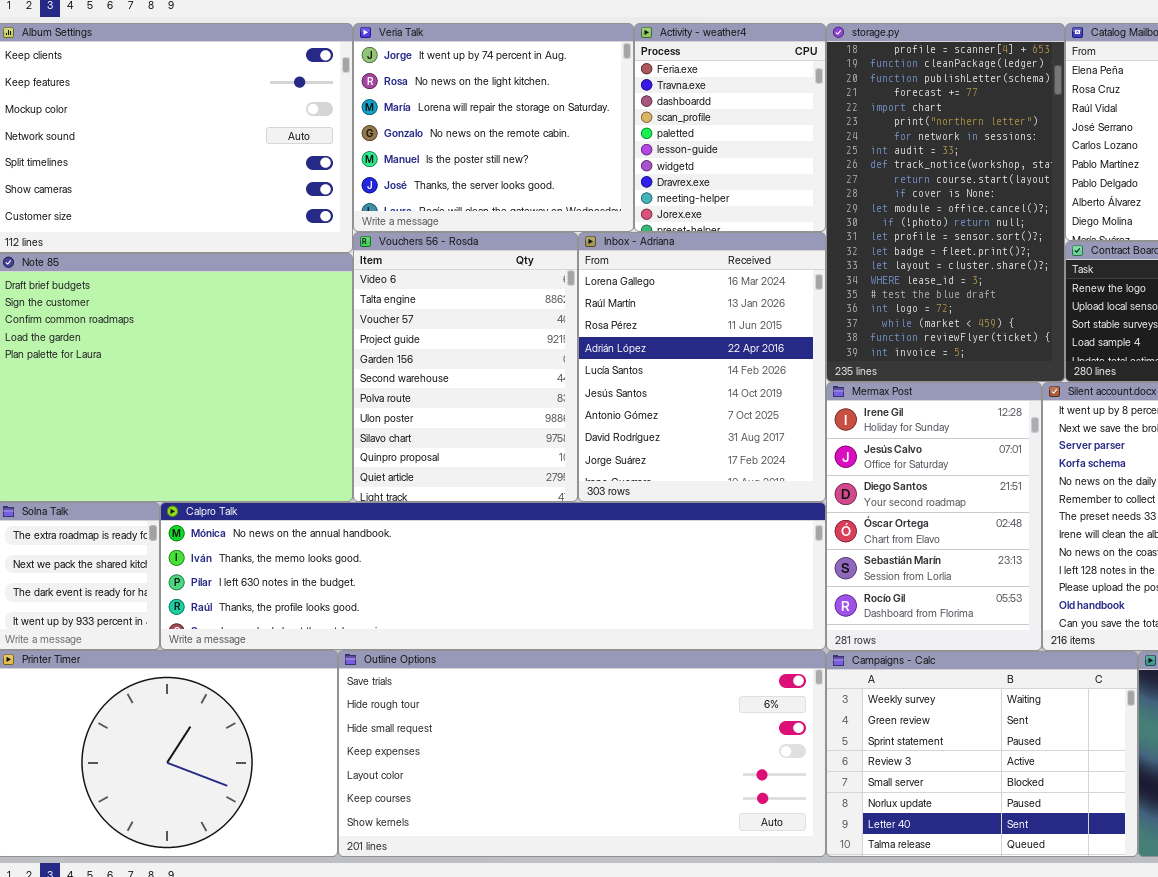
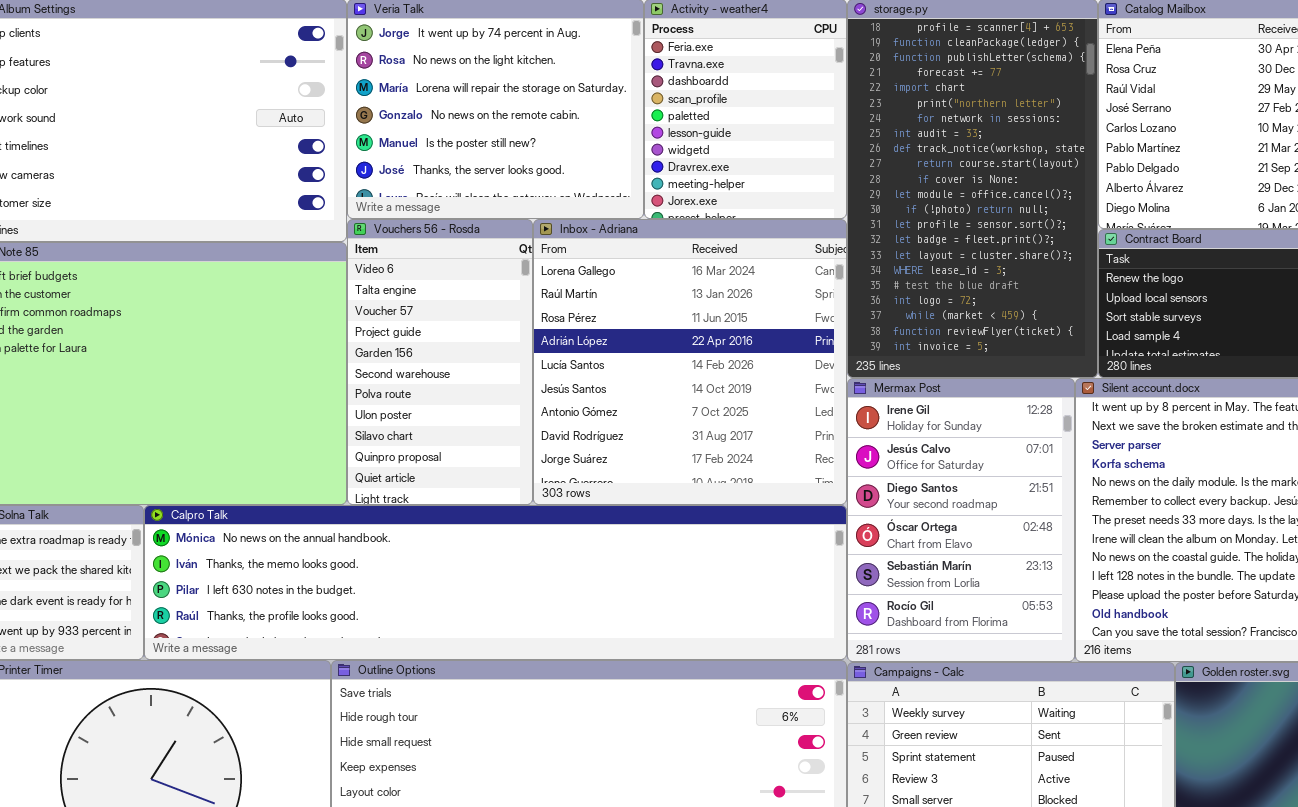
Vouchers 56 - Rosda: [353,232,578,502] -> [347,219,533,505], resized
Inbox - Adriana: [578,232,826,502] -> [533,219,847,505], resized

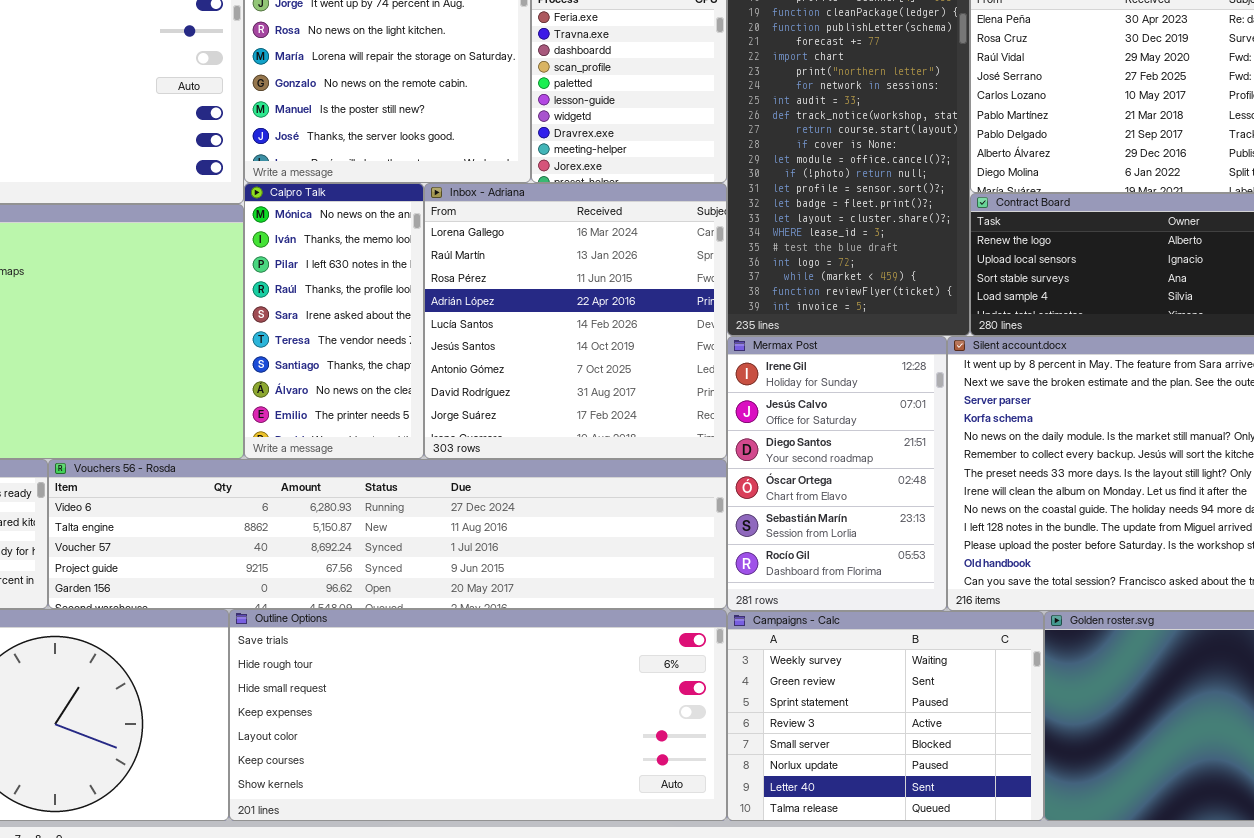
Vouchers 56 - Rosda: [347,219,533,505] -> [48,459,727,609], moved, resized
Calpro Talk: [144,505,847,660] -> [244,183,424,459], moved, resized

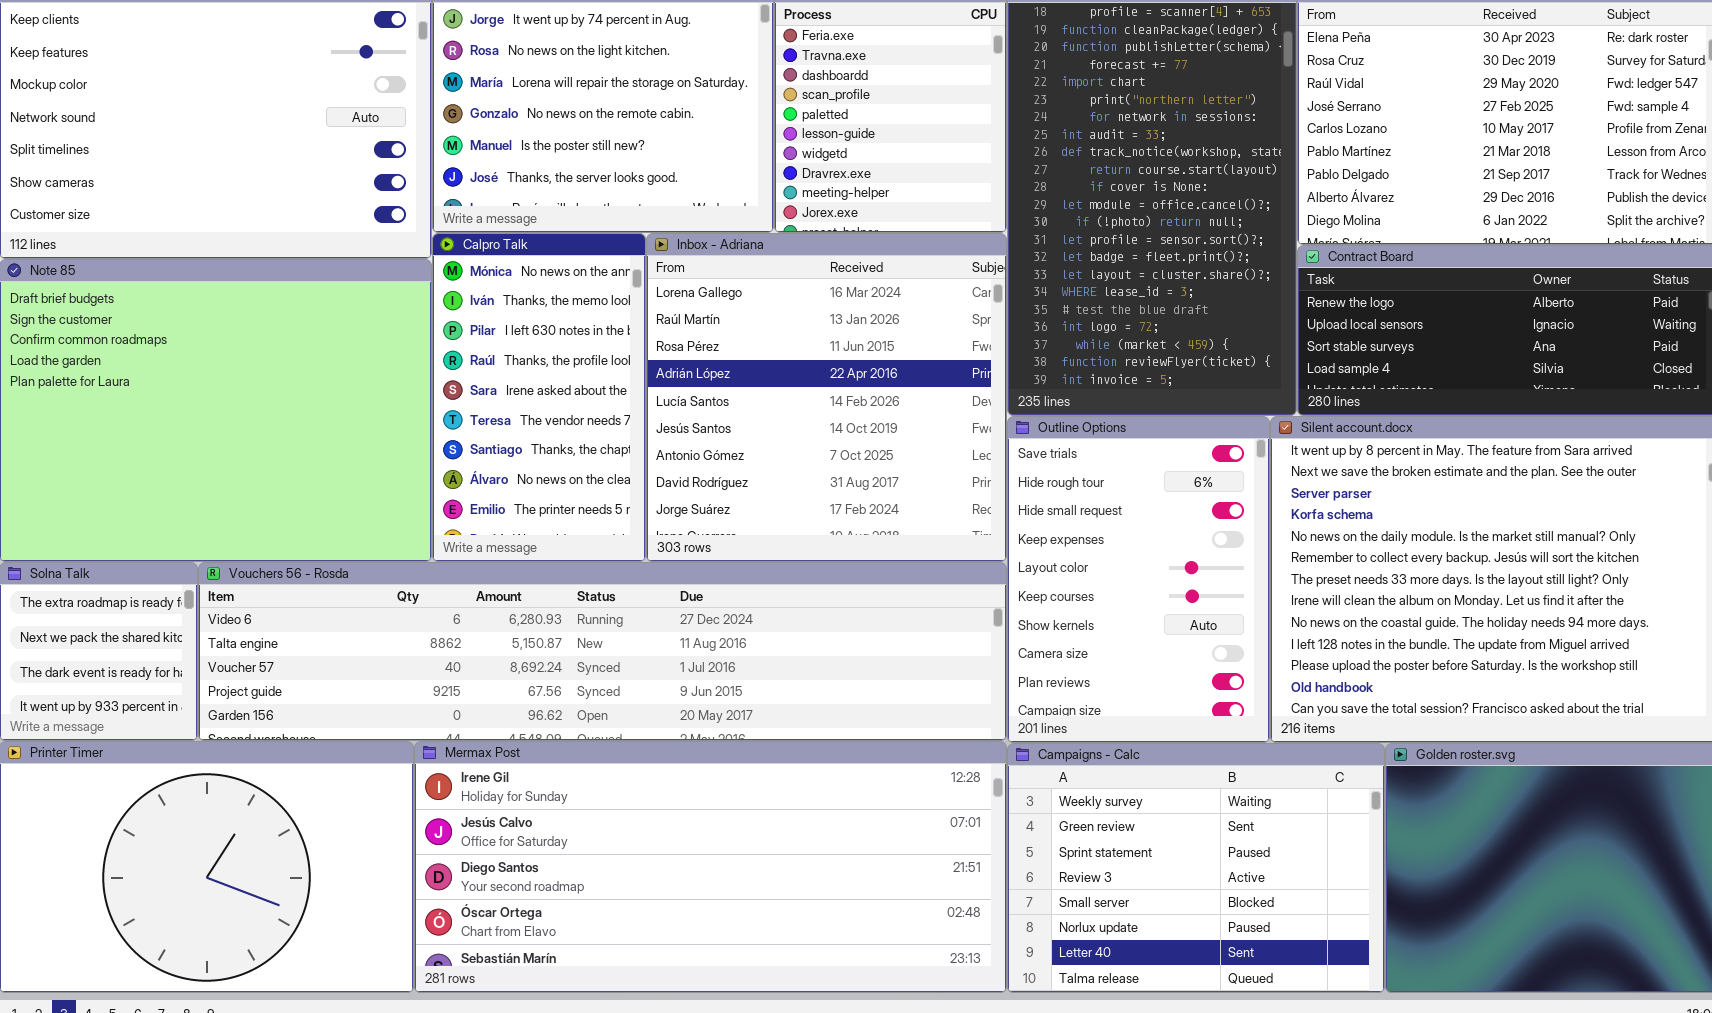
Mermax Post: [727,336,947,611] -> [414,741,1007,993], moved, resized
Outline Options: [229,609,727,821] -> [1007,416,1270,743], moved, resized

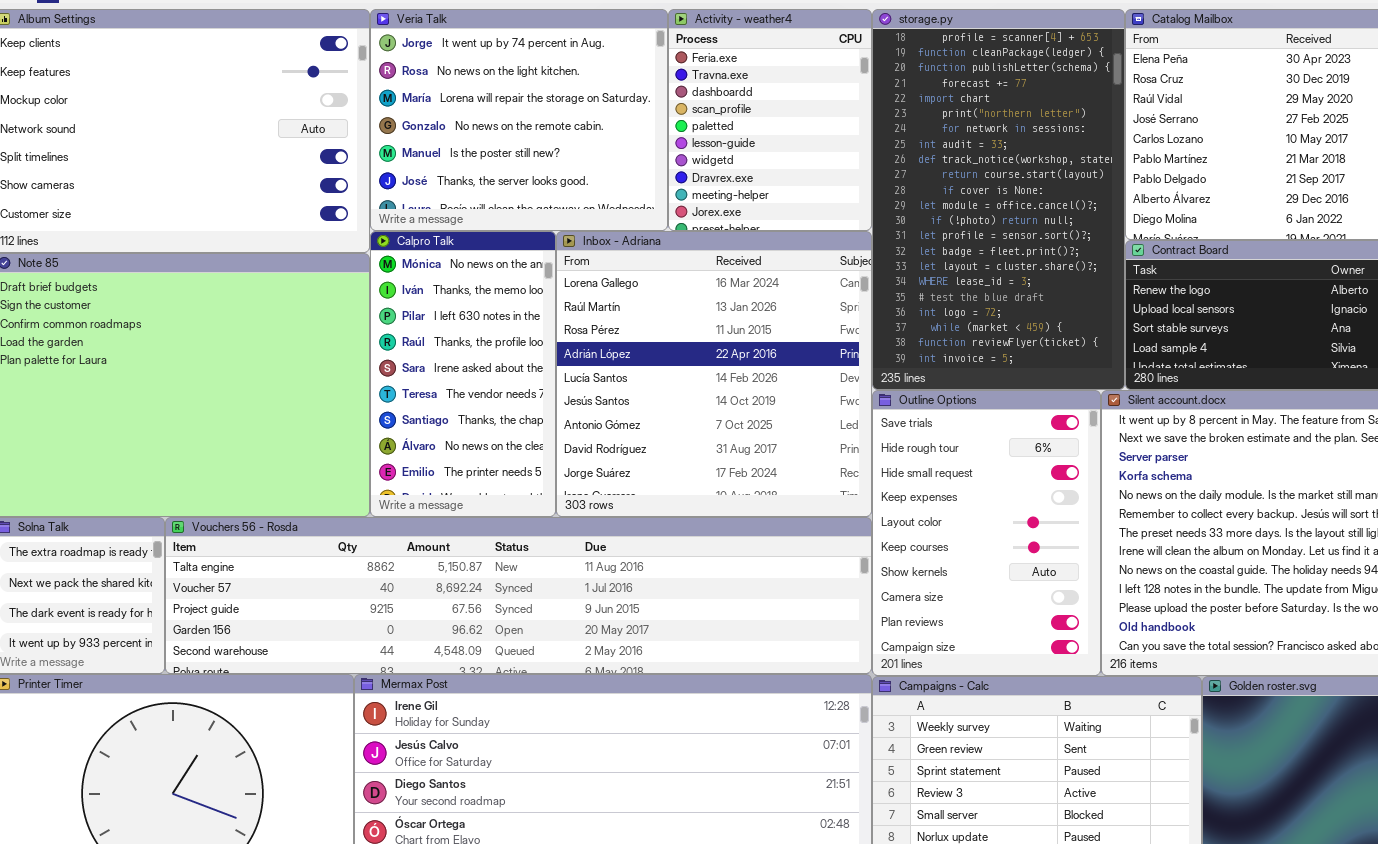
Vouchers 56 - Rosda: [198,562,1007,741] -> [165,517,872,674], scrolled down 1 row

